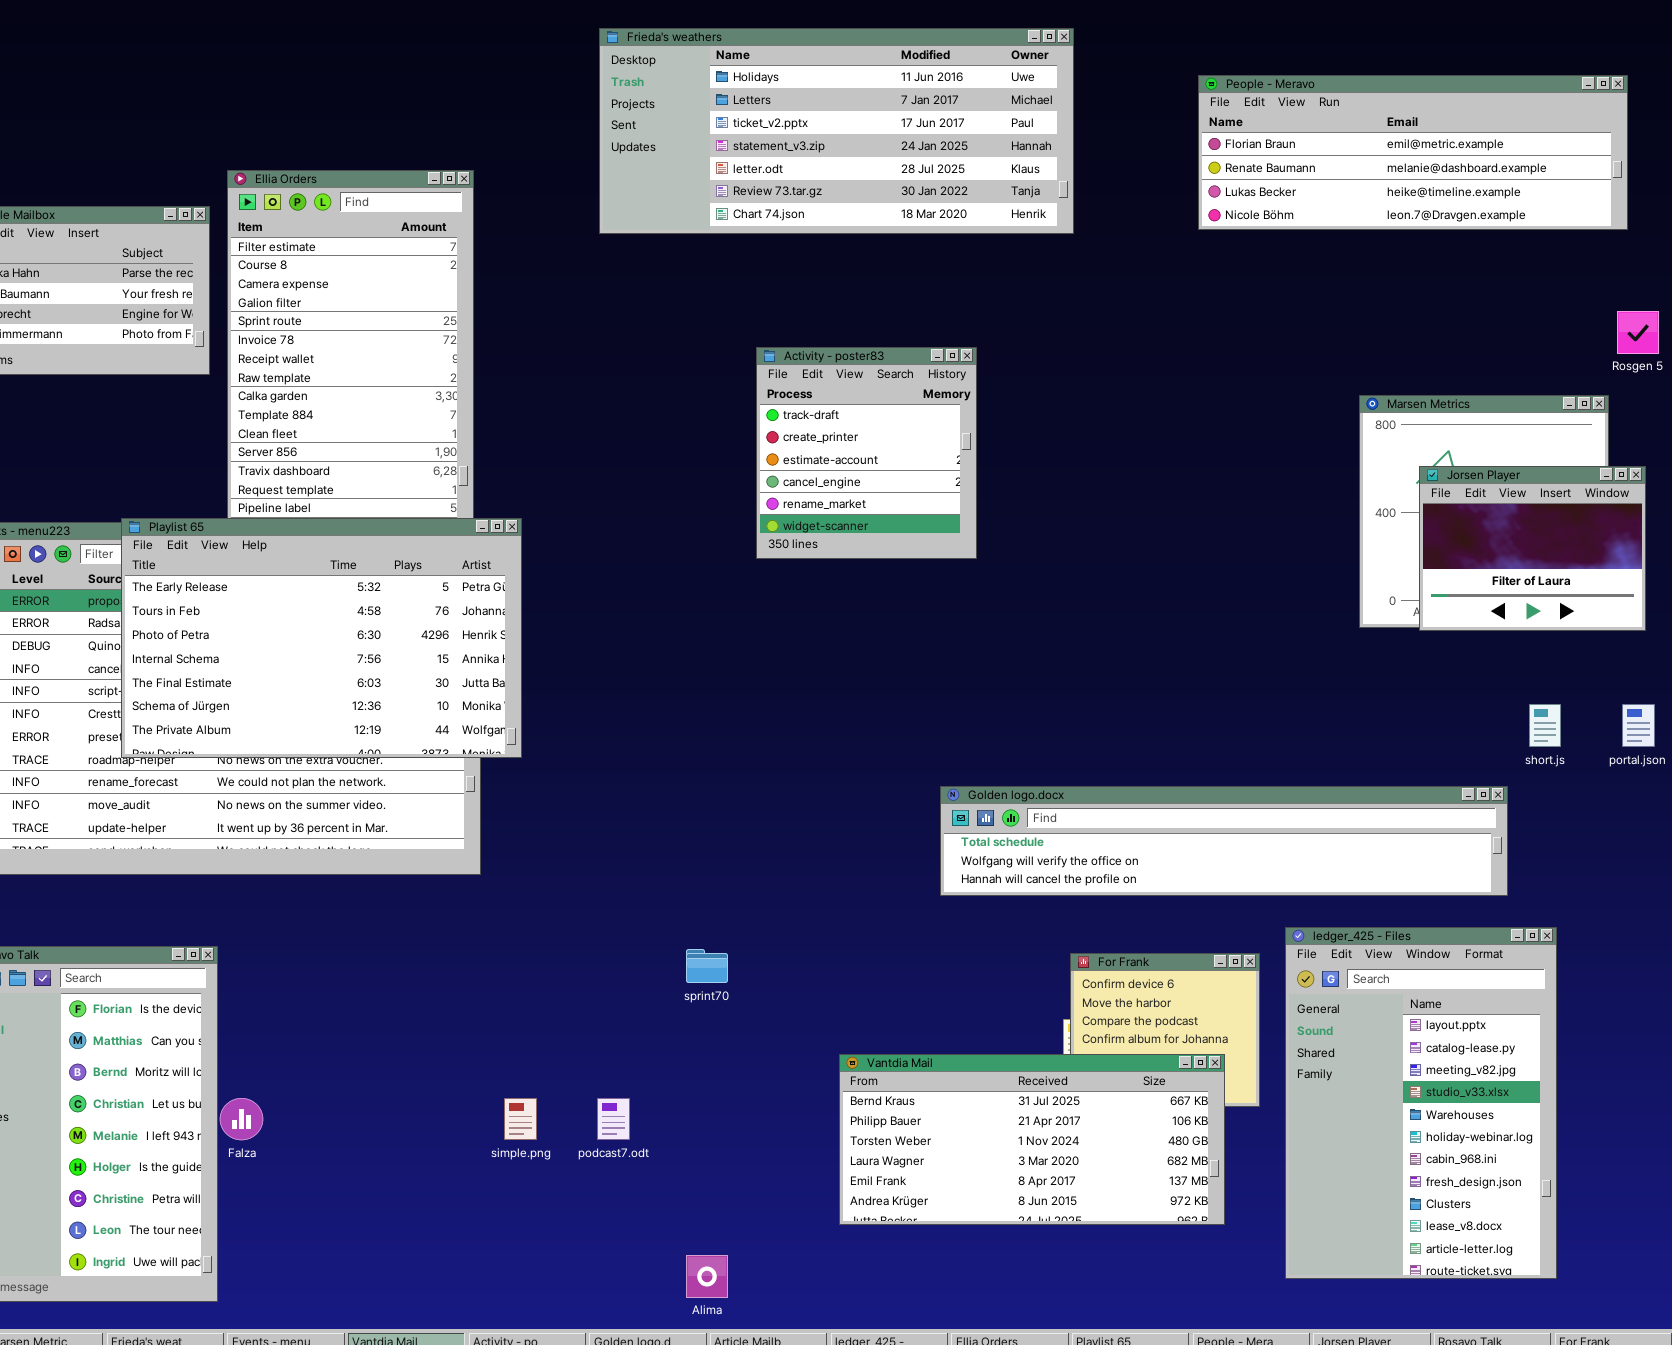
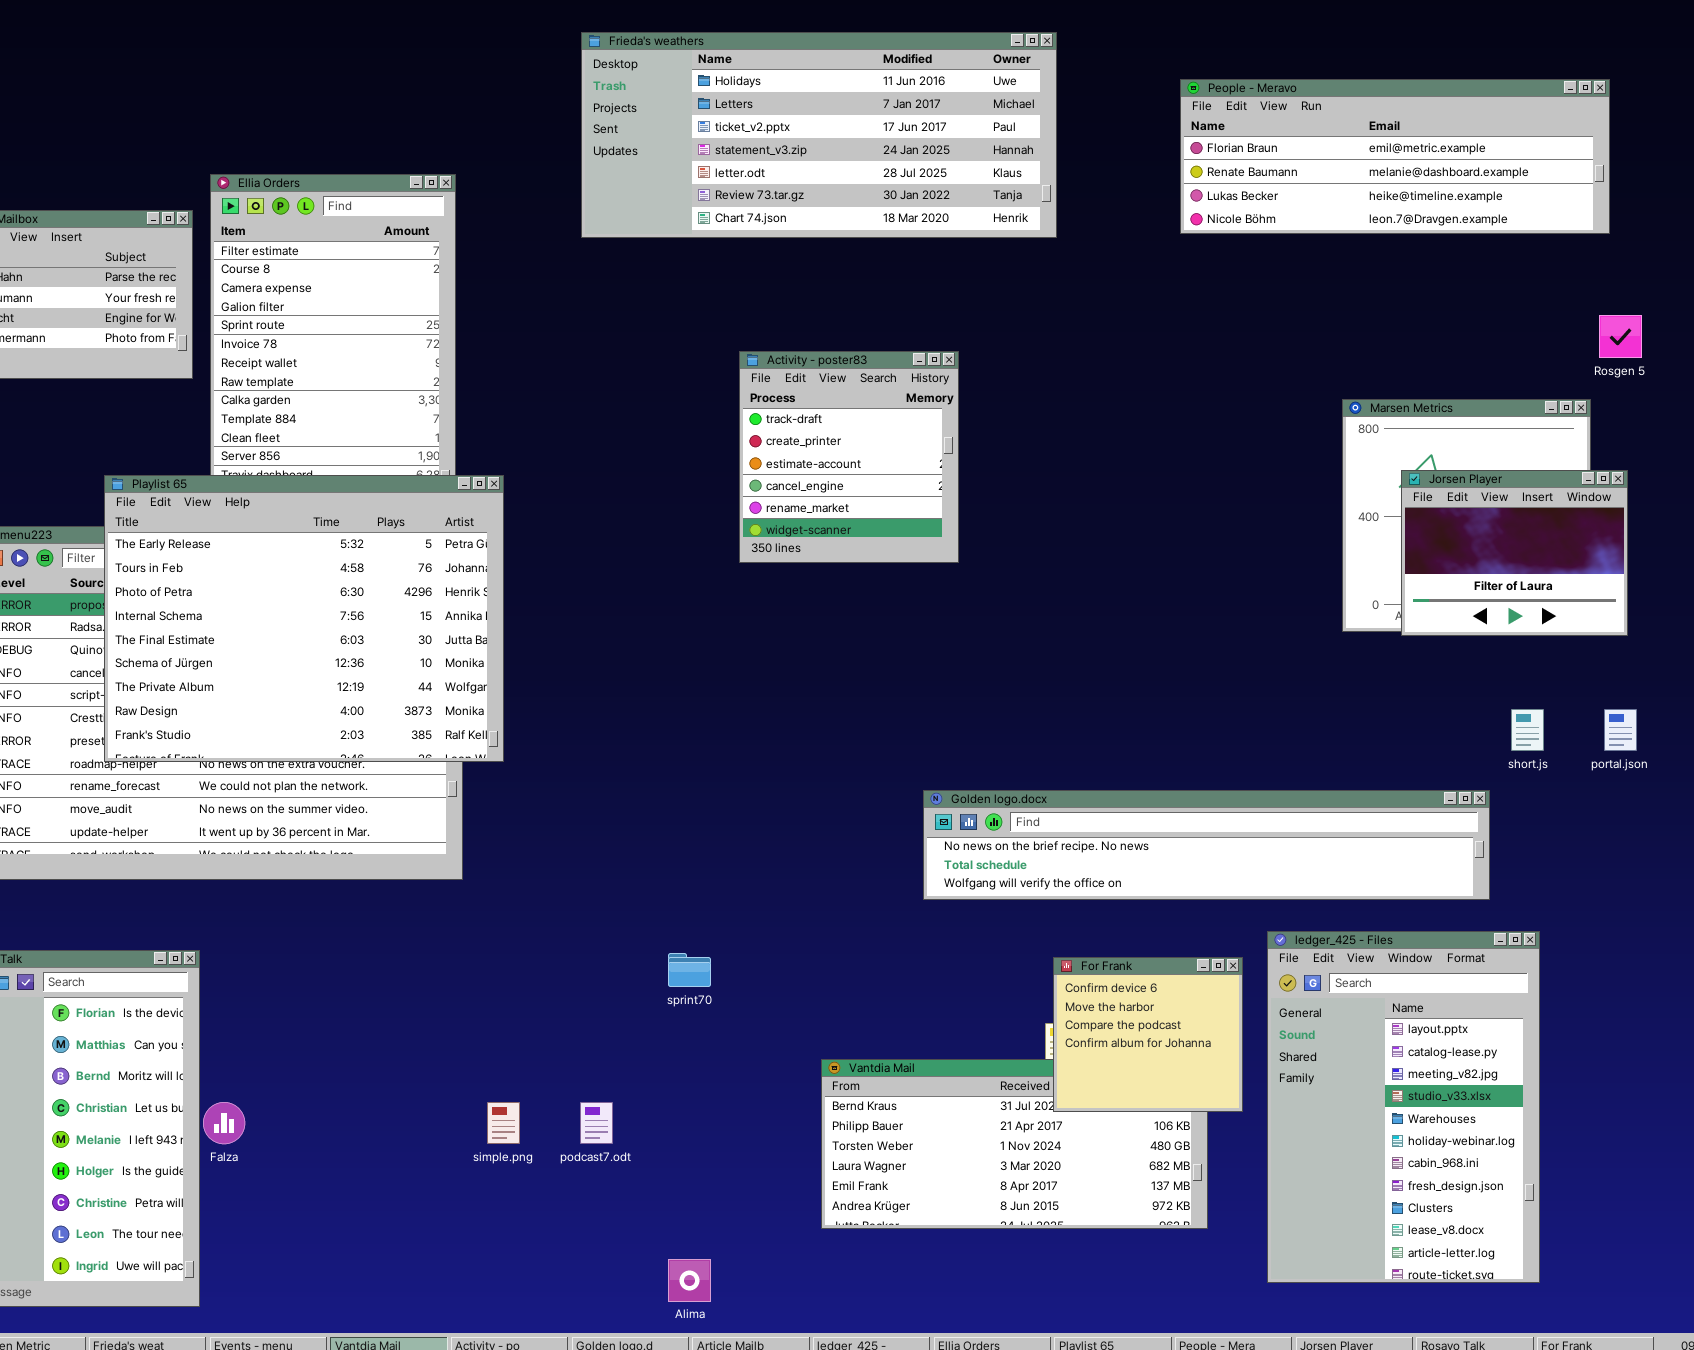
Playlist 65: [121,518,522,758] -> [104,475,504,762], resized
Golden logo.docx: [940,786,1508,896] -> [923,790,1490,900], scrolled up 1 row
For Frank: [1070,953,1260,1107] -> [1053,957,1243,1112], raised

